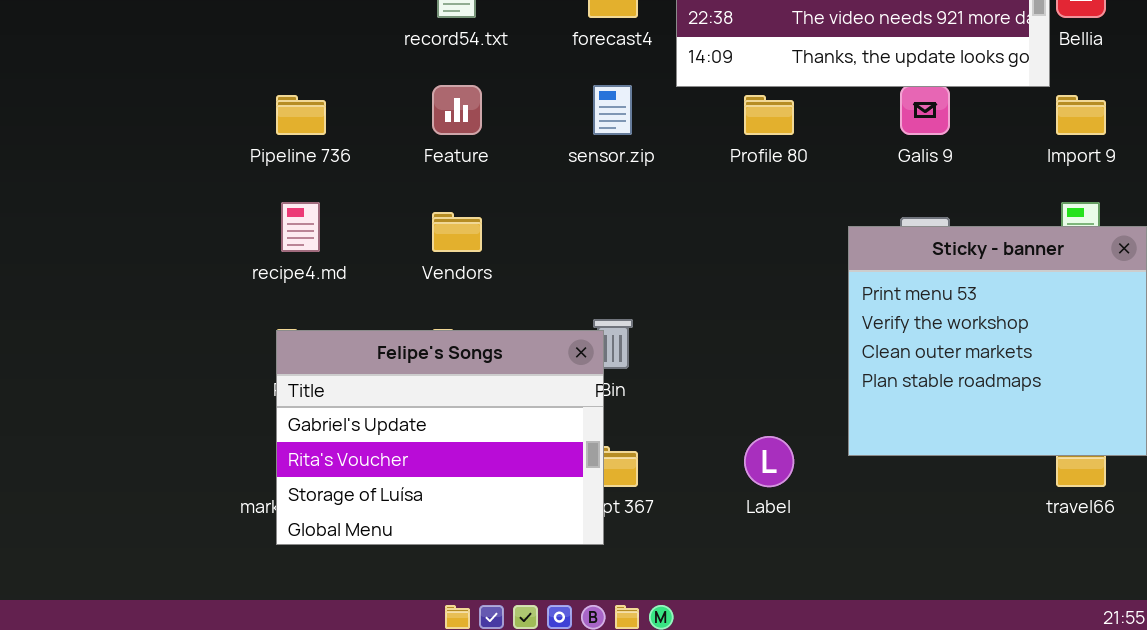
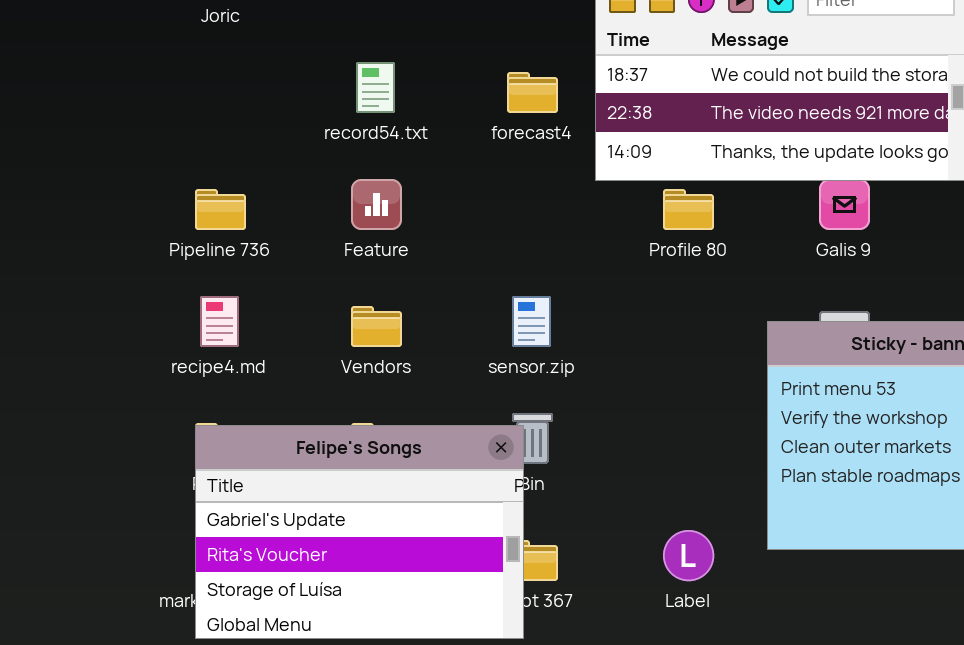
sensor.zip: [593,85,632,135] -> [512,296,551,347], moved

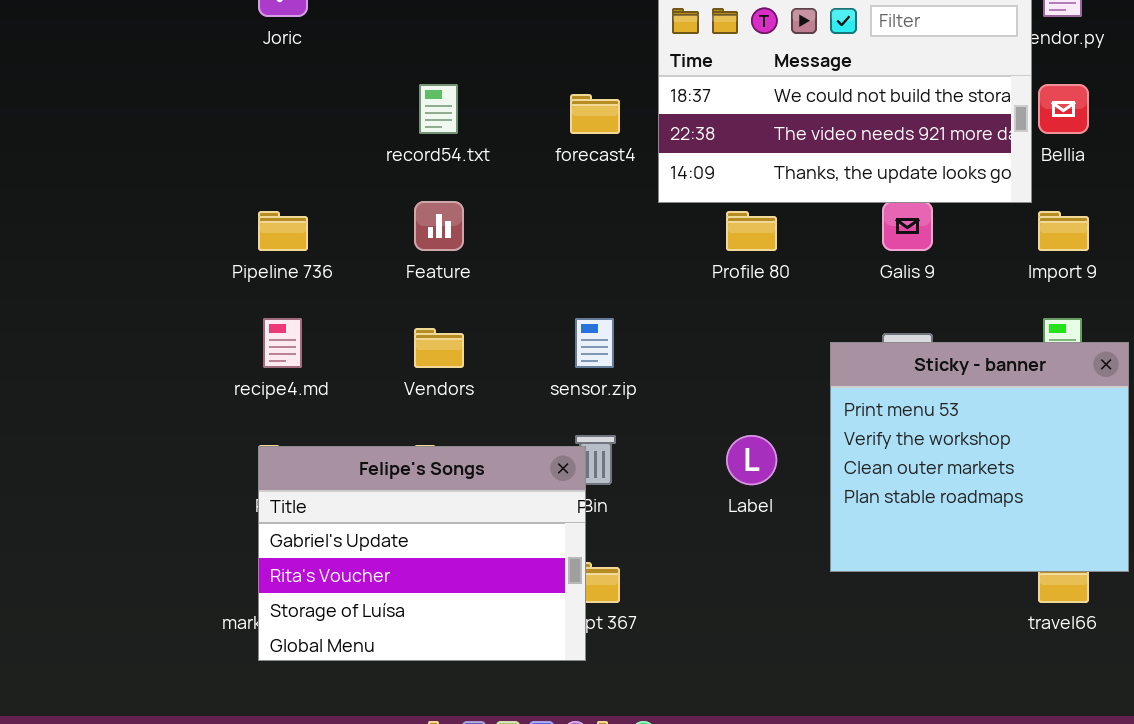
Label: [663,530,714,581] -> [726,435,777,485], moved

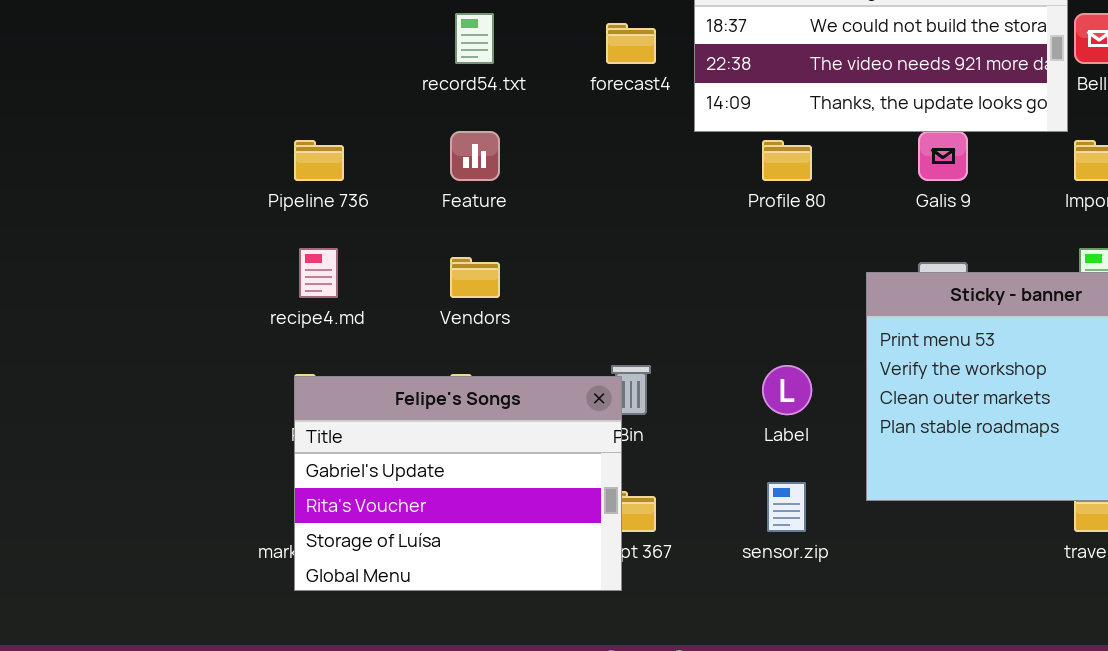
sensor.zip: [575,318,614,368] -> [767,482,806,532], moved

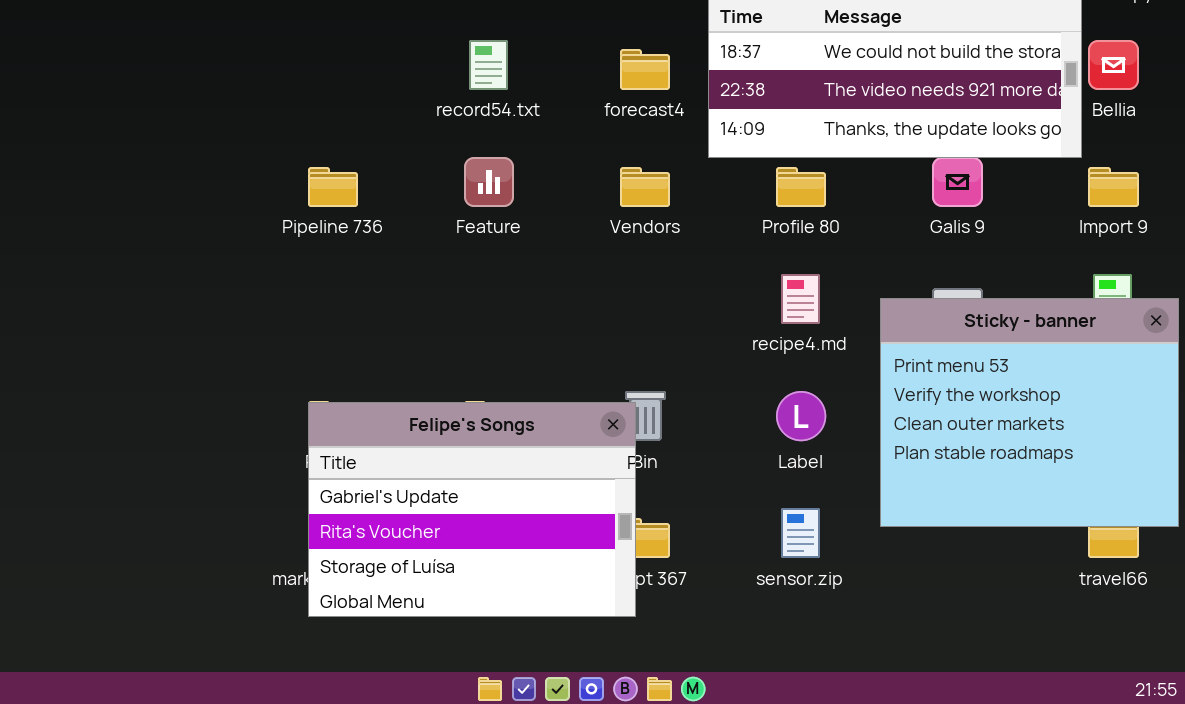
recipe4.md: [299,248,338,298] -> [781,274,820,324], moved
Vendors: [450,257,500,298] -> [620,167,670,207], moved

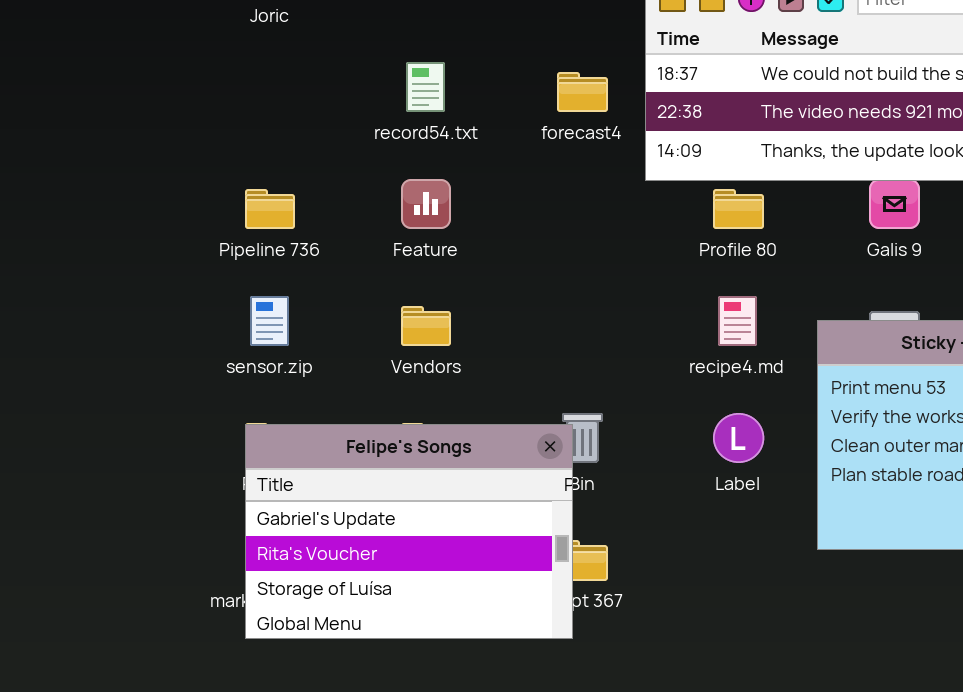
Vendors: [620,167,670,207] -> [401,306,451,346], moved
sensor.zip: [781,508,820,558] -> [250,296,289,346], moved

